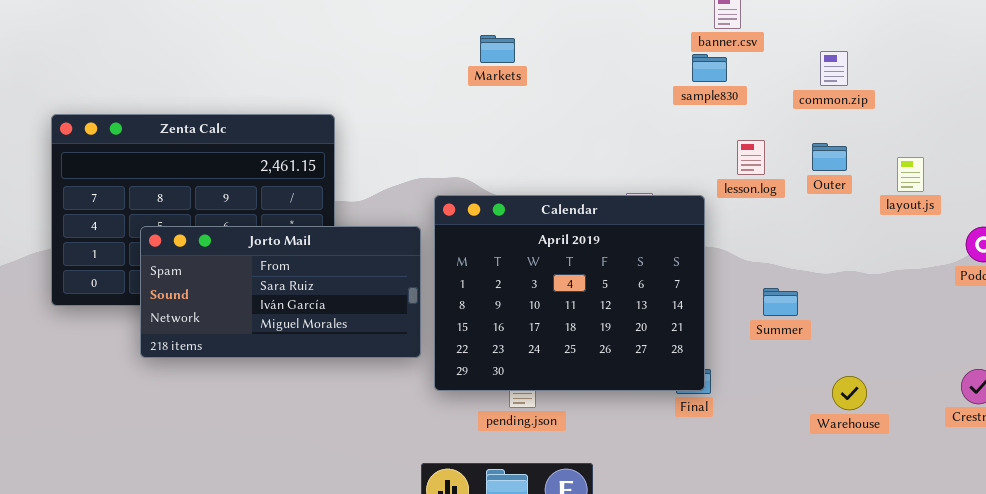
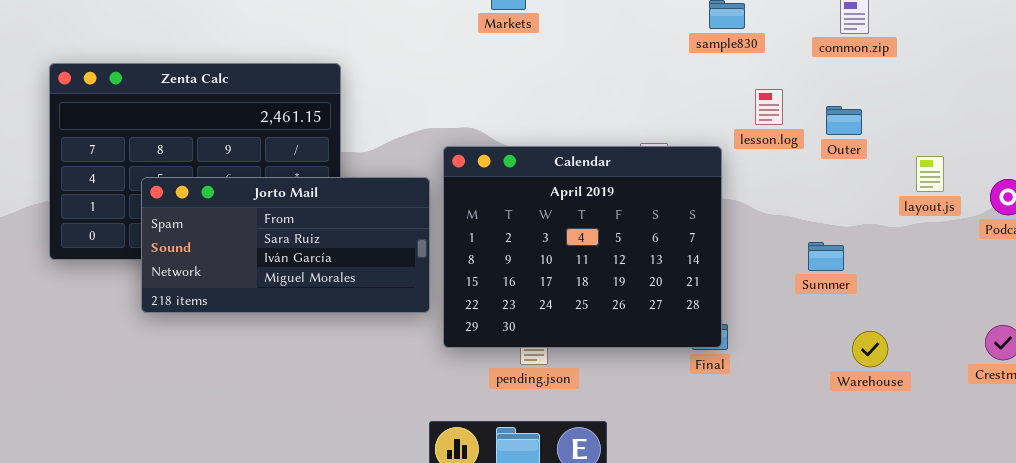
Outer: [812,143,847,171] -> [826,106,862,135], moved
layout.js: [897,157,924,192] -> [916,156,944,192], moved
Summer: [763,288,798,316] -> [808,242,844,271], moved

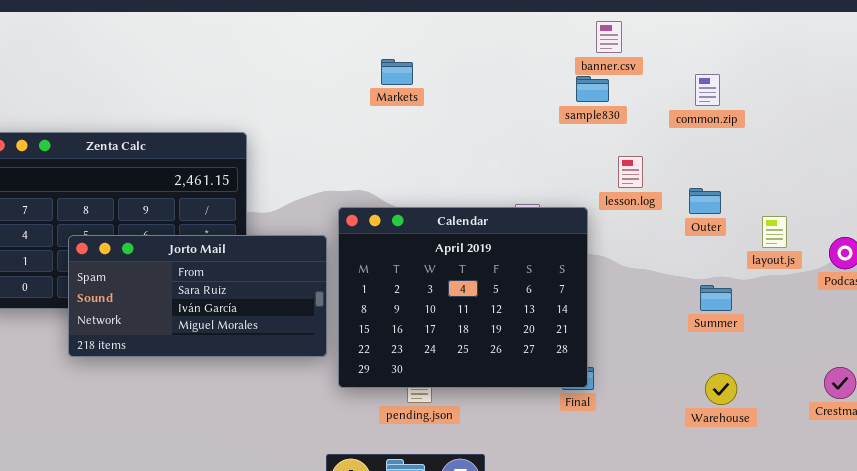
Outer: [826,106,862,135] -> [689,188,721,214], moved
Summer: [808,242,844,271] -> [700,285,732,311], moved

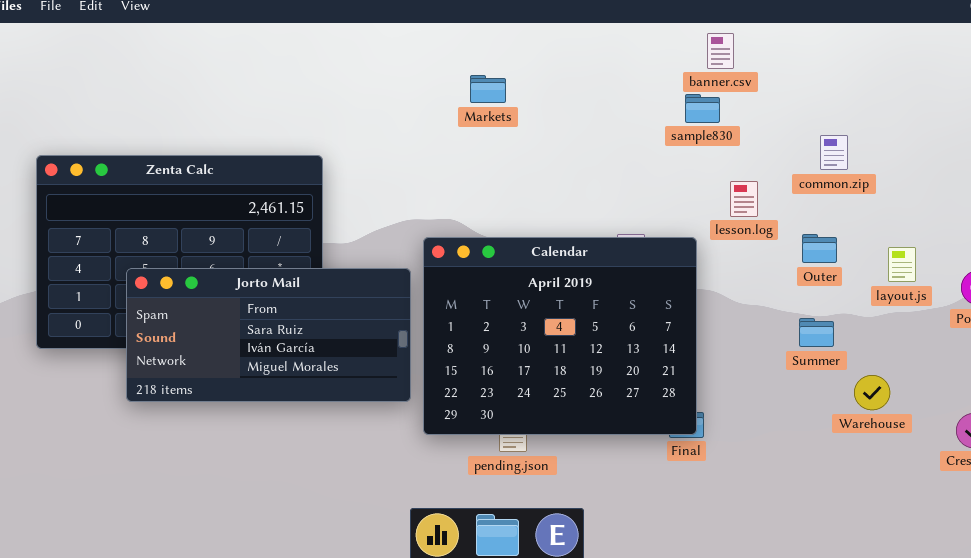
common.zip: [695,74,720,106] -> [820,135,848,170], moved
Outer: [689,188,721,214] -> [802,234,837,263], moved
Summer: [700,285,732,311] -> [799,318,834,347], moved
Warehouse: [705,373,737,405] -> [854,375,890,410], moved

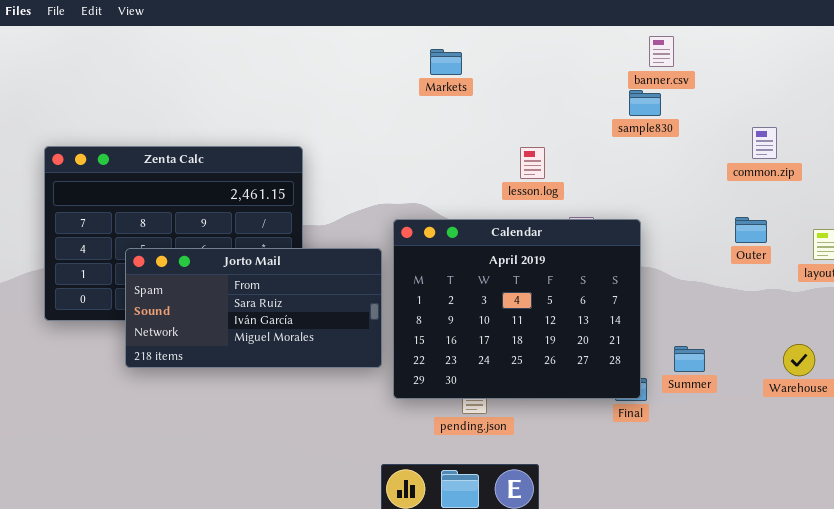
Markets: [470,75,506,103] -> [430,49,462,75], moved
lesson.log: [730,181,758,217] -> [520,147,545,179], moved
Summer: [799,318,834,347] -> [674,346,705,372], moved

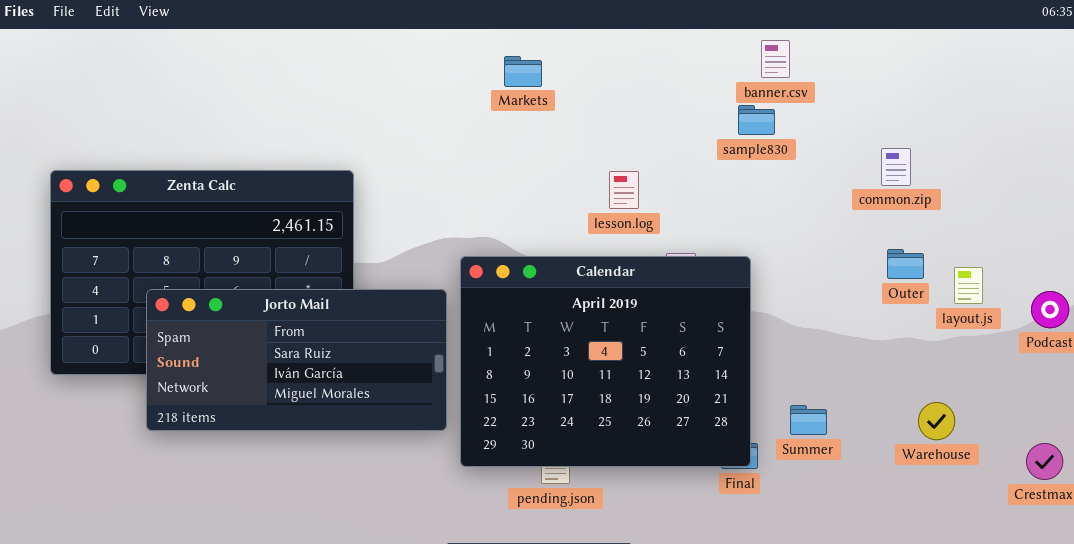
Outer: [735,217,767,243] -> [887,249,924,279], moved

